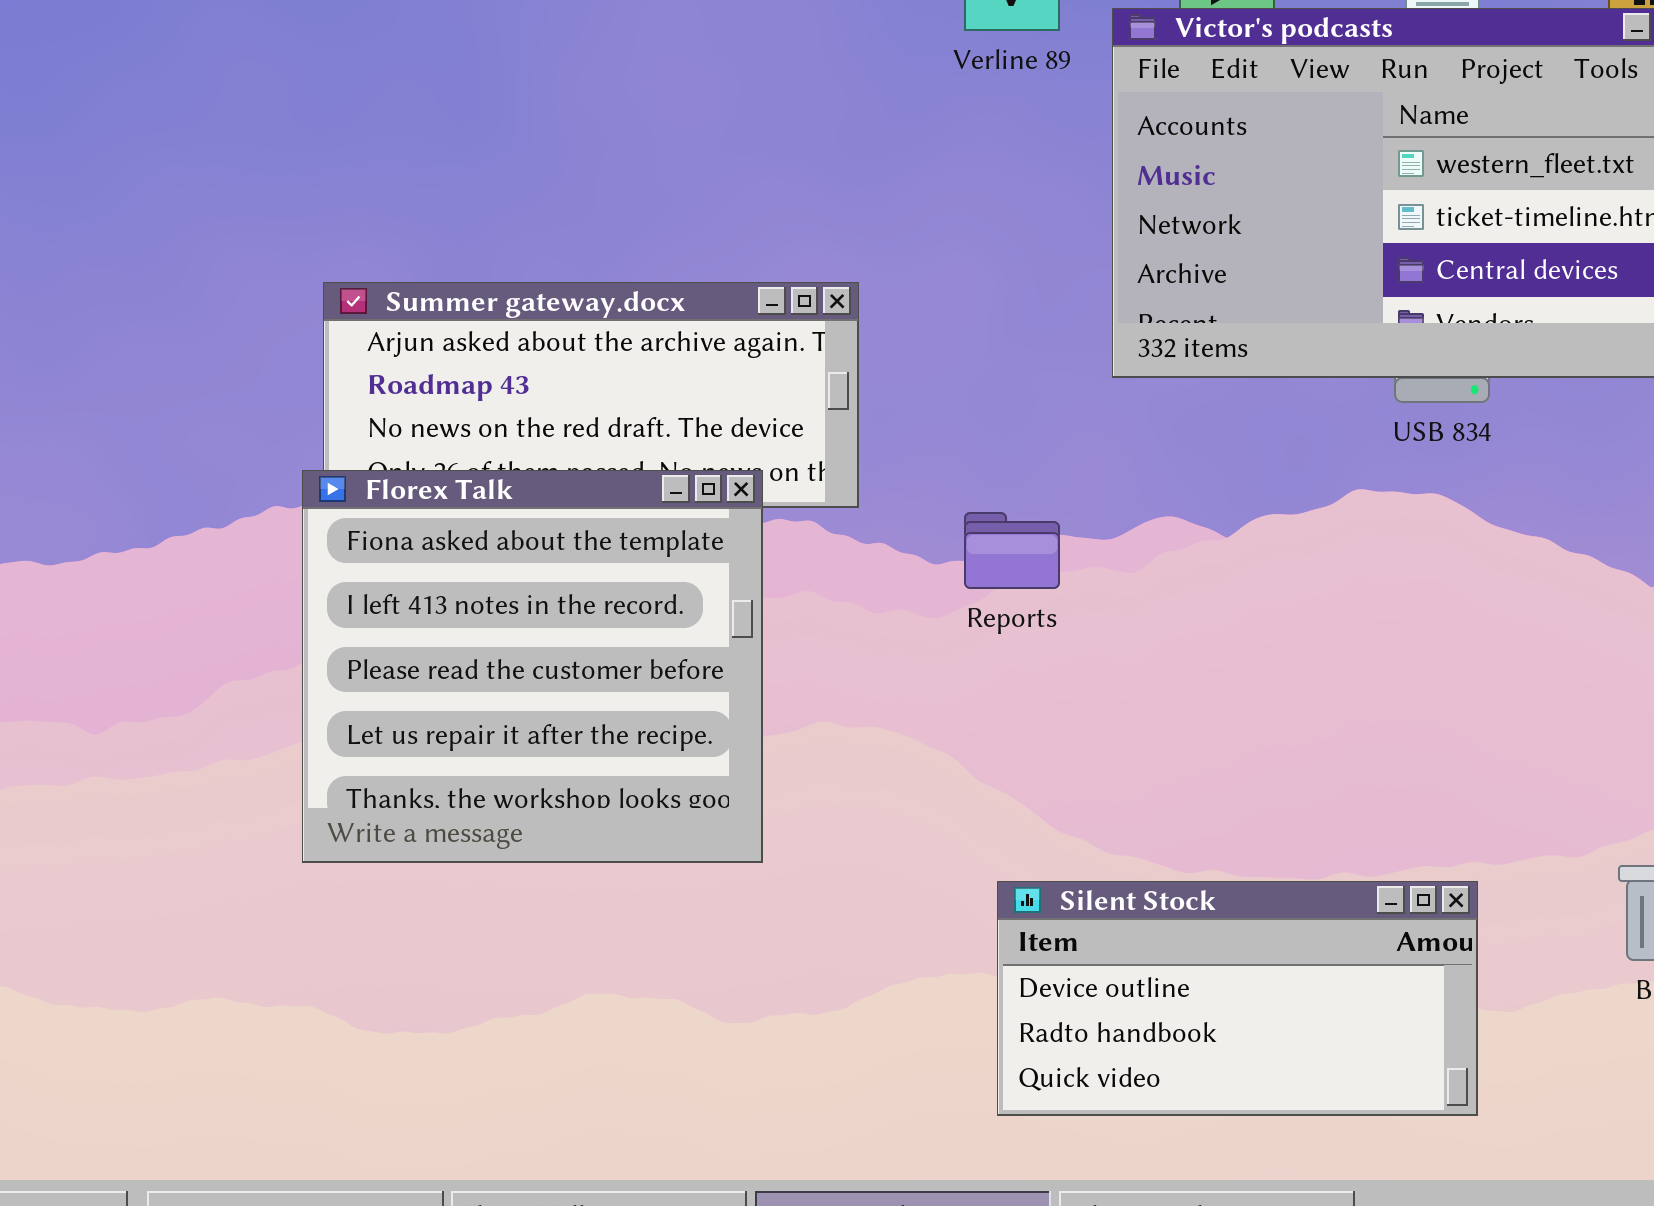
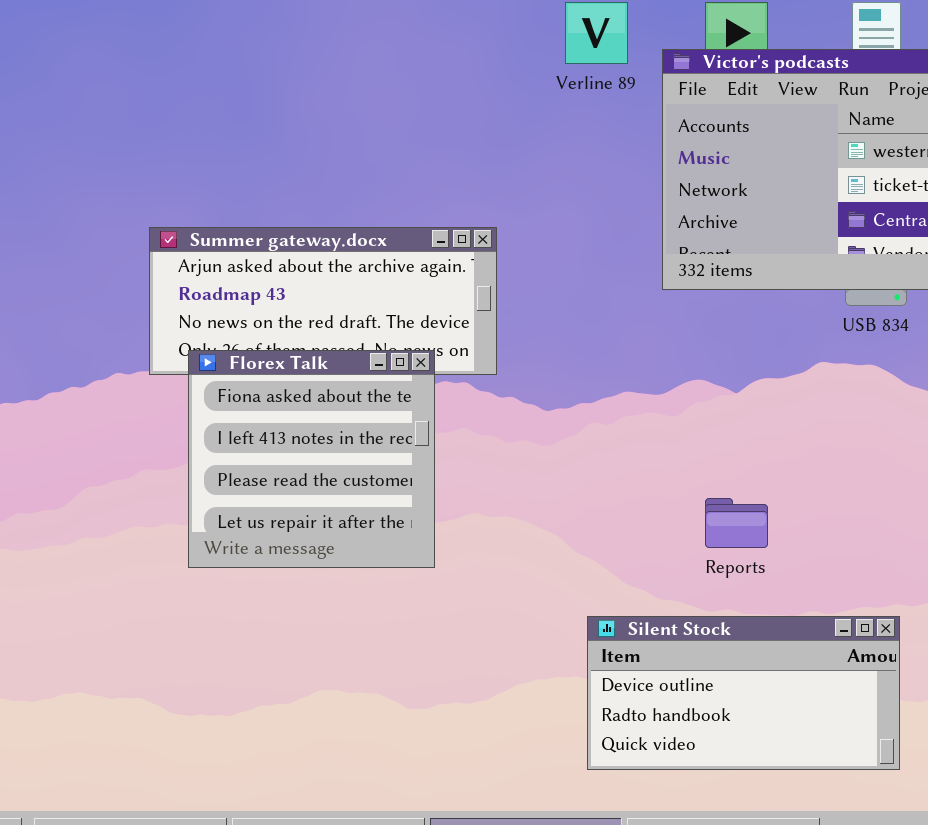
Florex Talk: [302,470,763,863] -> [188,350,435,568], resized
Reports: [964,512,1060,589] -> [705,498,768,548], moved

